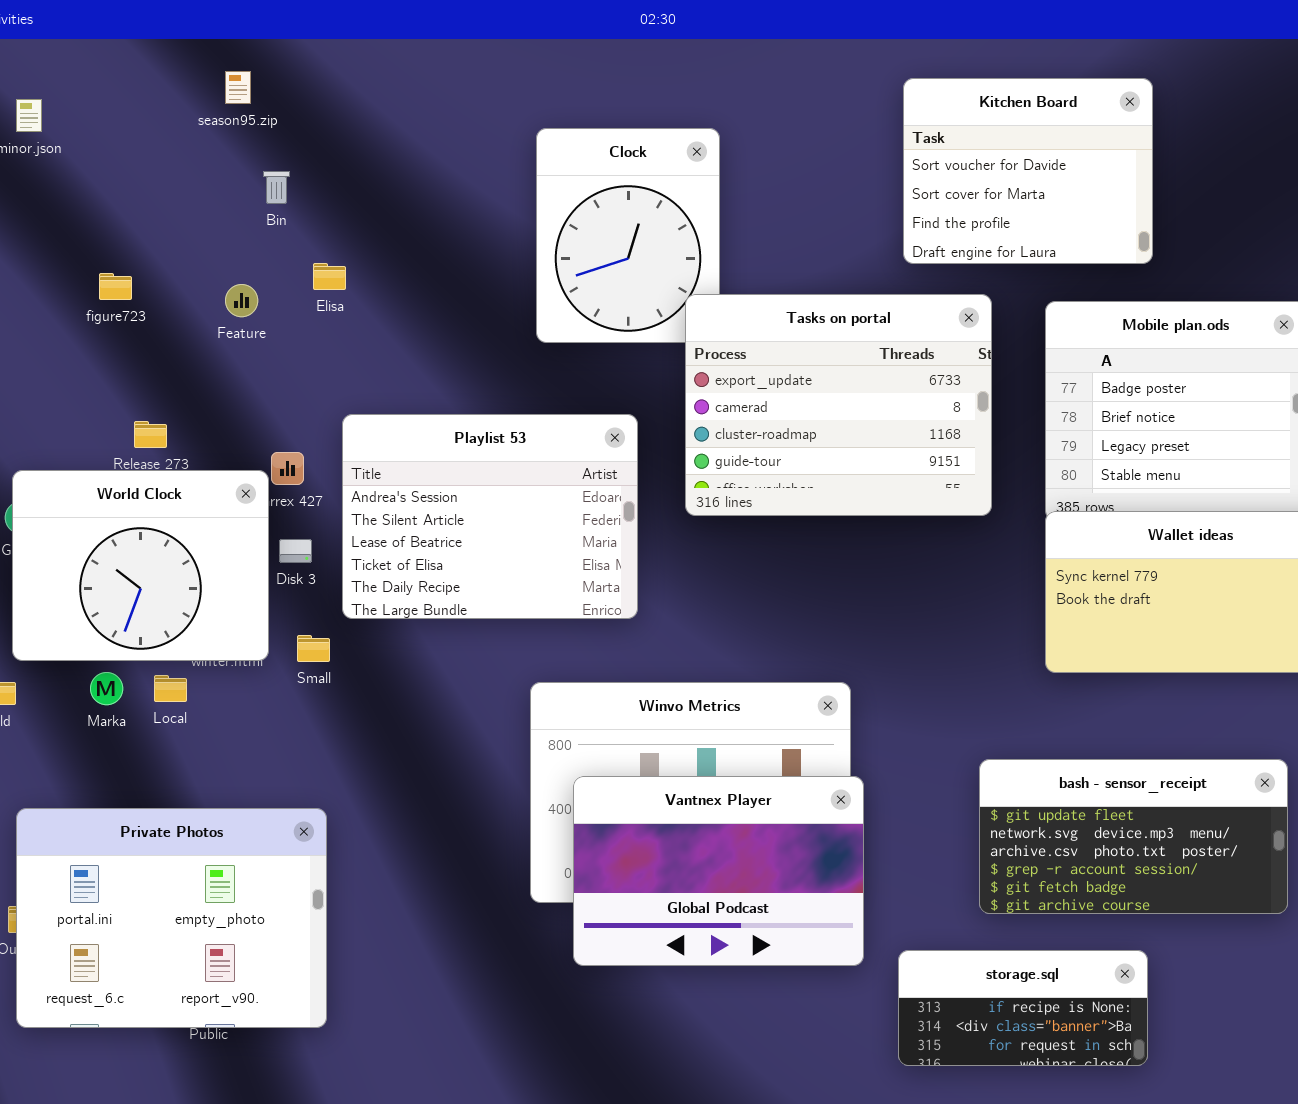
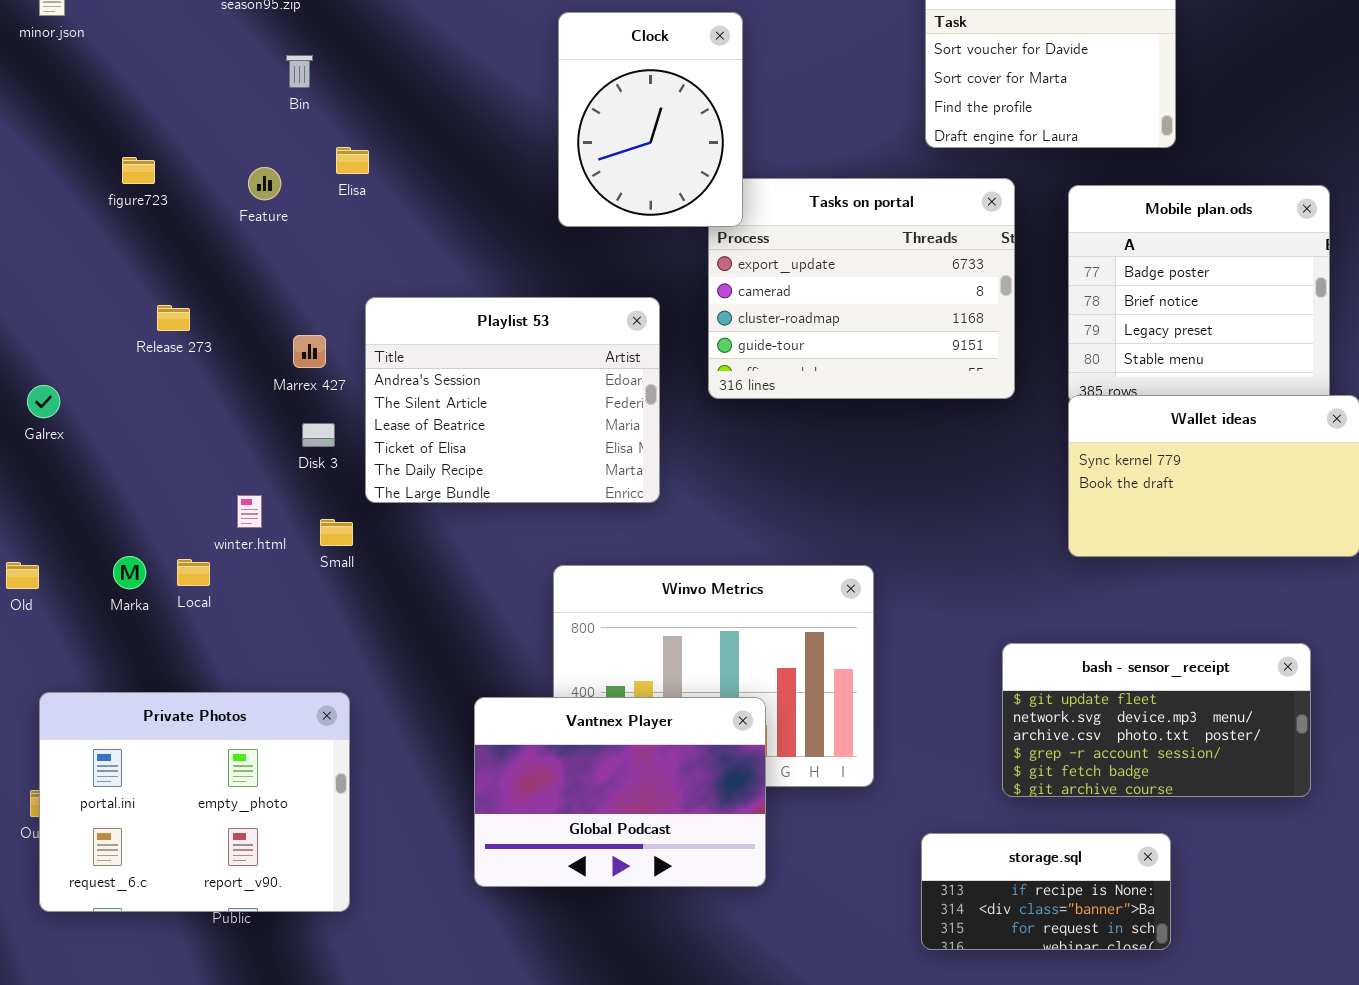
Clock: [536,128,720,343] -> [558,12,743,227], raised
World Clock: [12,470,269,661] -> none, closed
Vantnex Player: [573,776,864,966] -> [474,697,766,887], moved

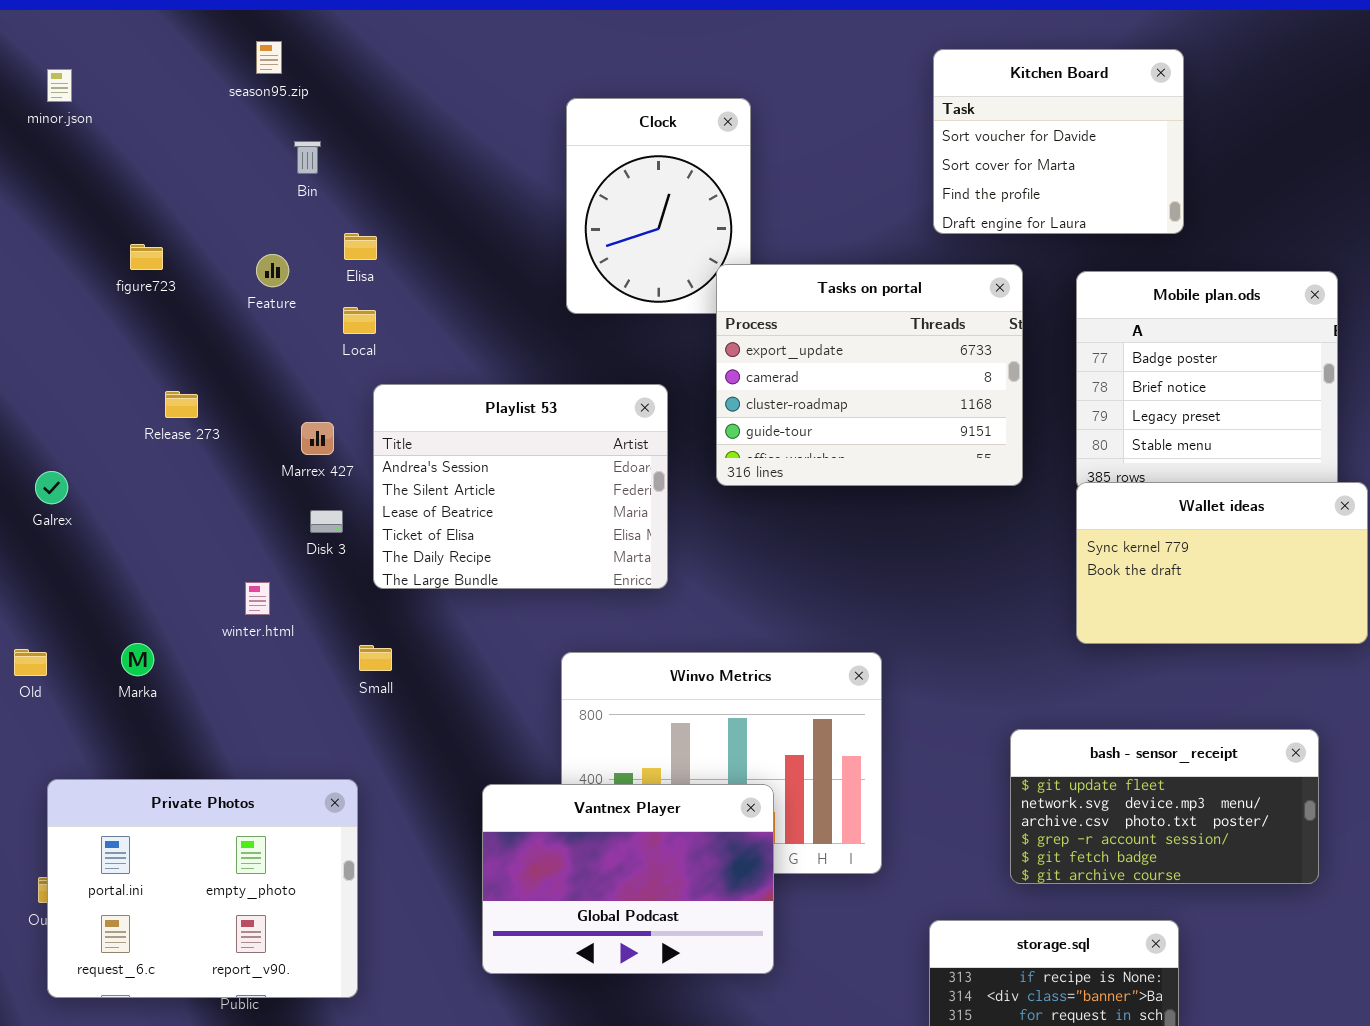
Tasks on portal: [708,178,1015,399] -> [716,264,1023,486], raised
Small: [320,519,353,546] -> [359,645,392,671], moved
Local: [177,559,210,586] -> [343,307,376,334], moved

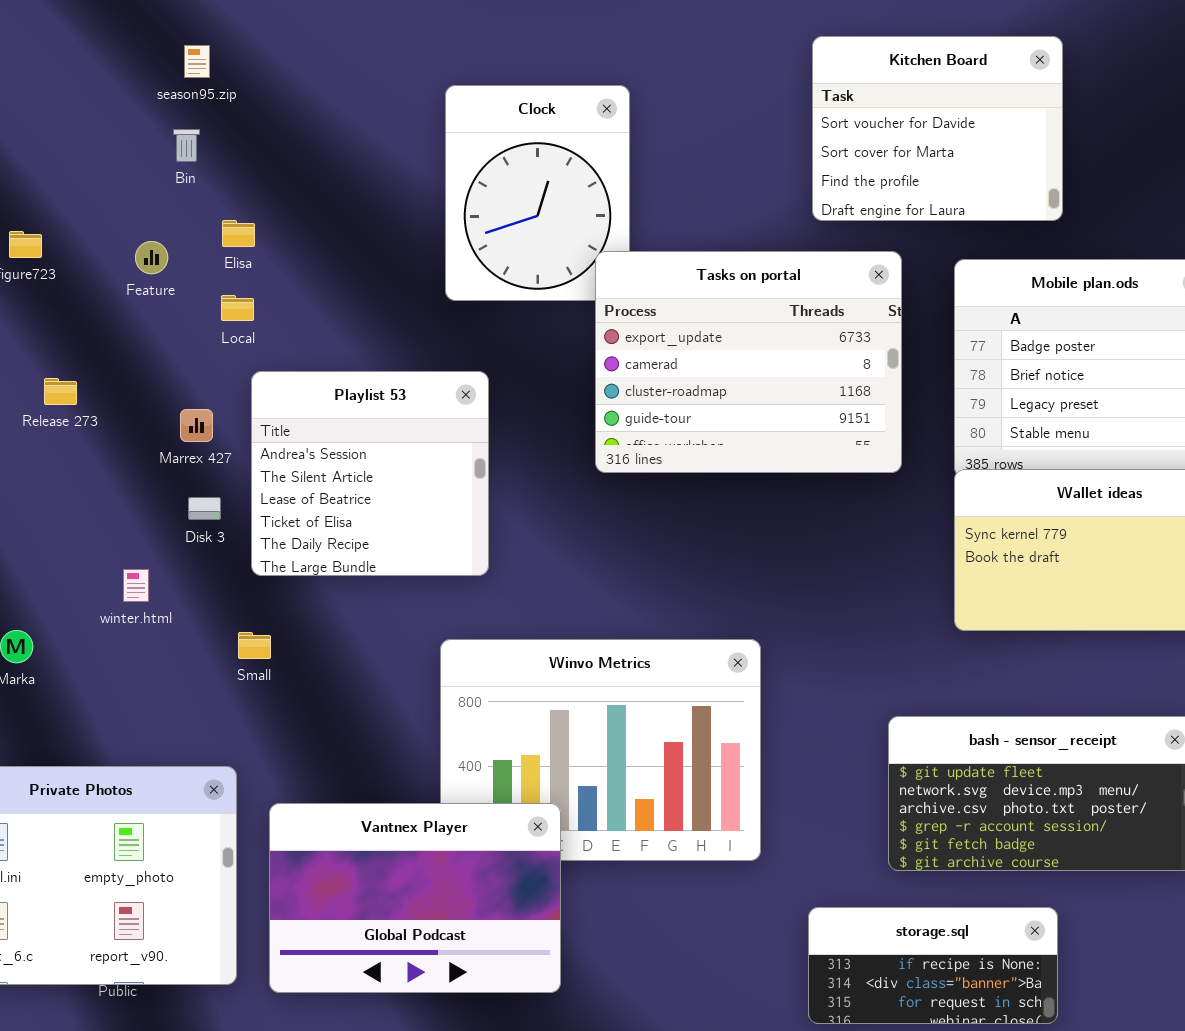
season95.zip: [256,41,282,74] -> [184,45,210,78], moved
Playlist 53: [373,384,668,589] -> [251,371,489,576], resized
Vantnex Player: [482,784,774,974] -> [269,803,561,993], moved

